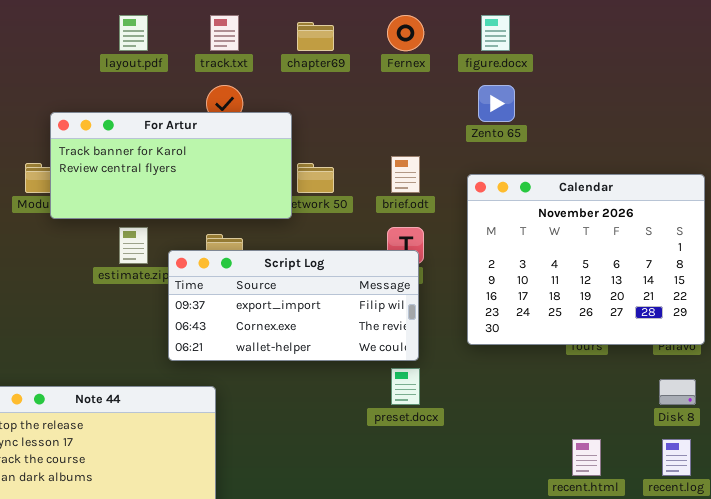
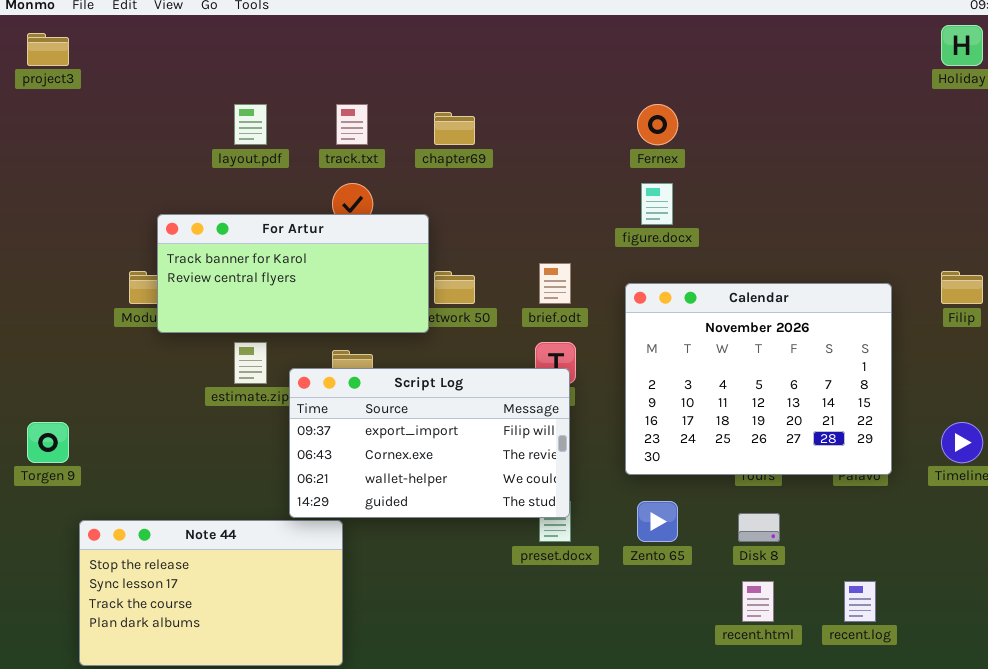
Fernex: [387,15,424,51] -> [637,104,678,145], moved
figure.docx: [481,15,510,51] -> [641,183,673,225], moved
Zento 65: [478,85,515,122] -> [637,501,678,542], moved
Script Log: [168,250,419,361] -> [289,368,570,518], resized
Disk 8: [659,379,696,405] -> [738,513,780,542], moved

